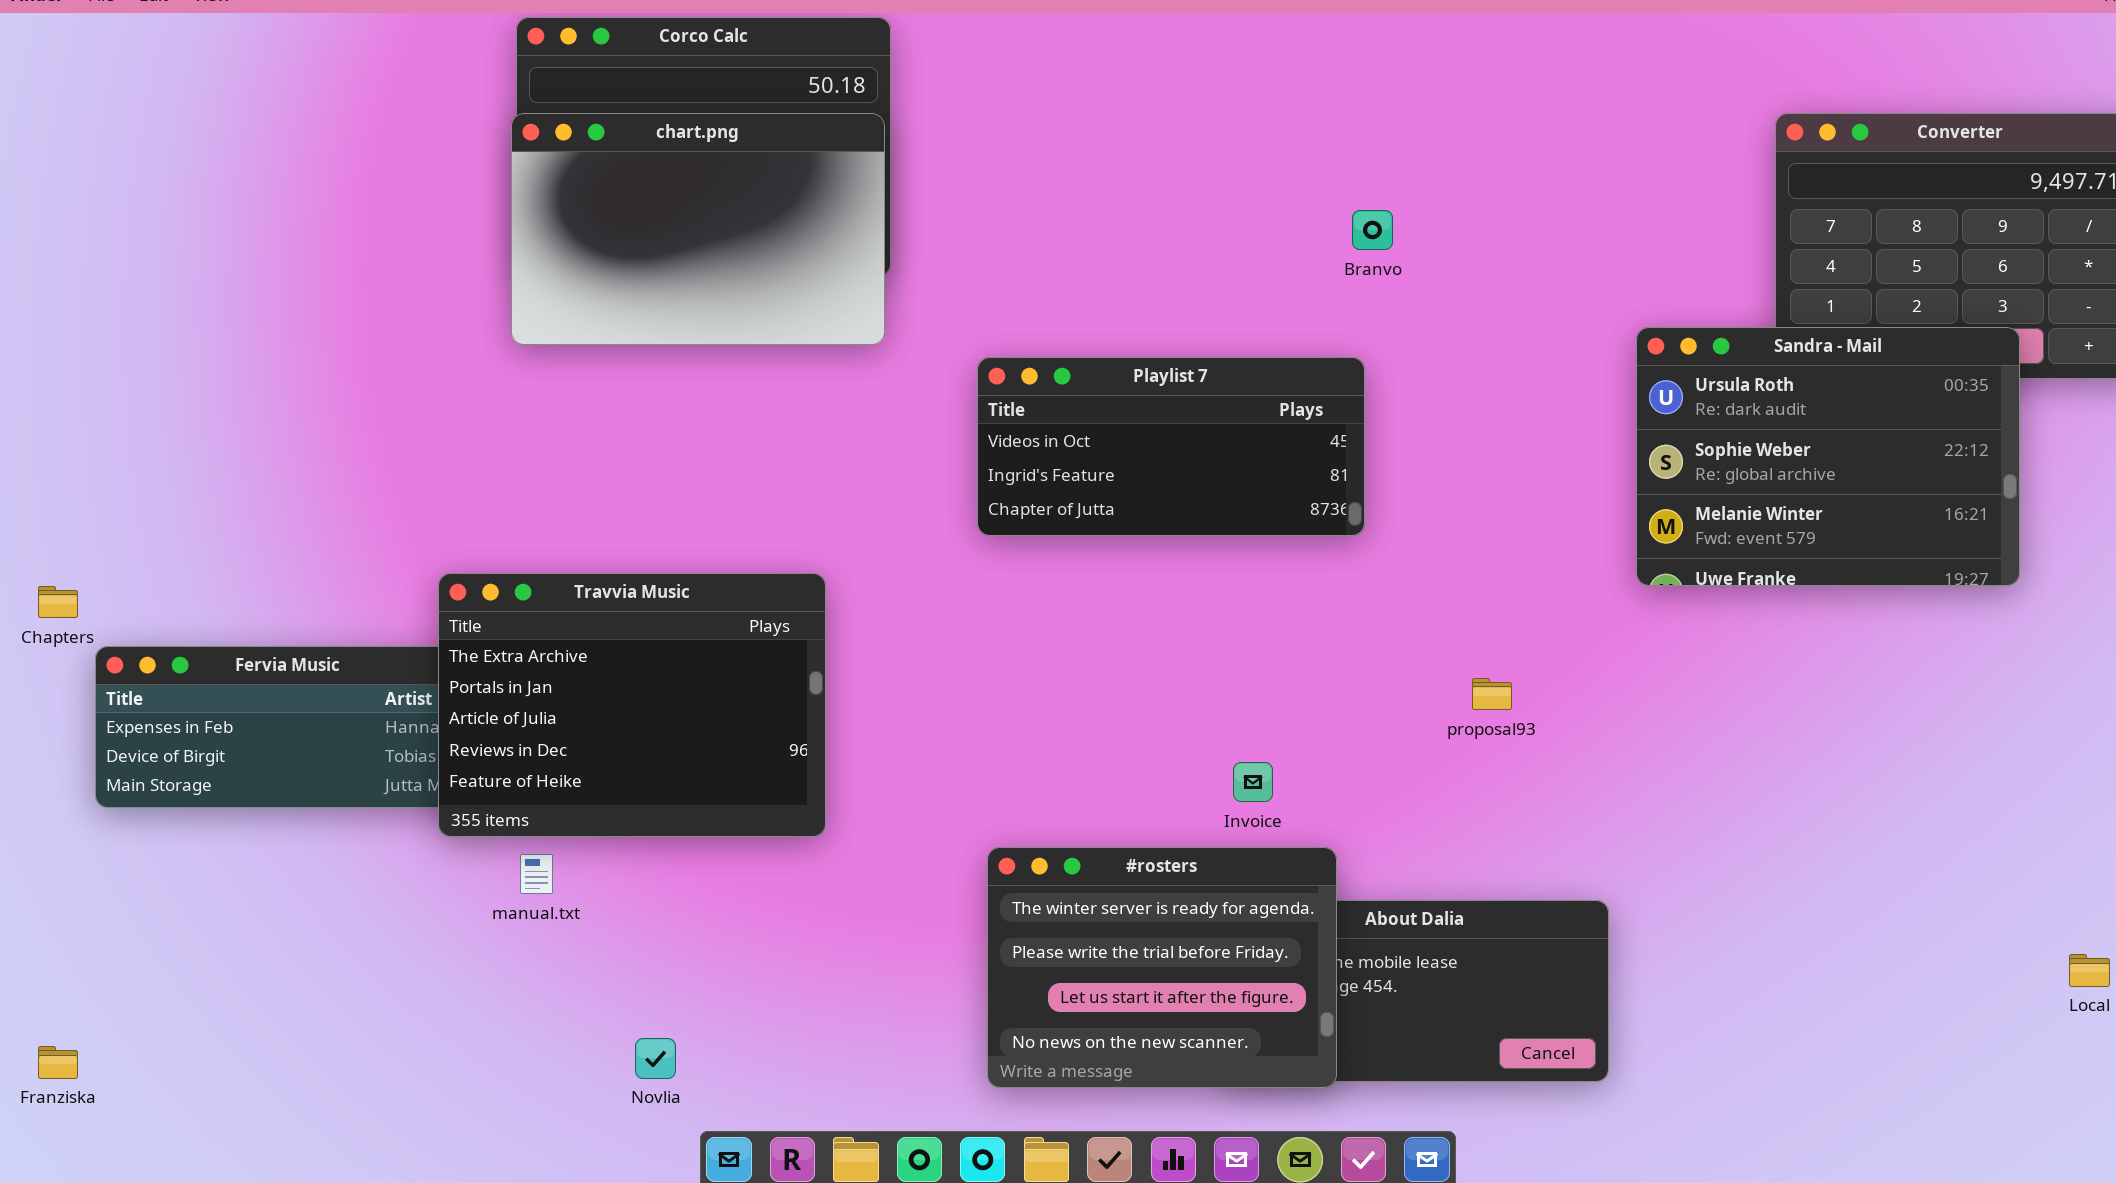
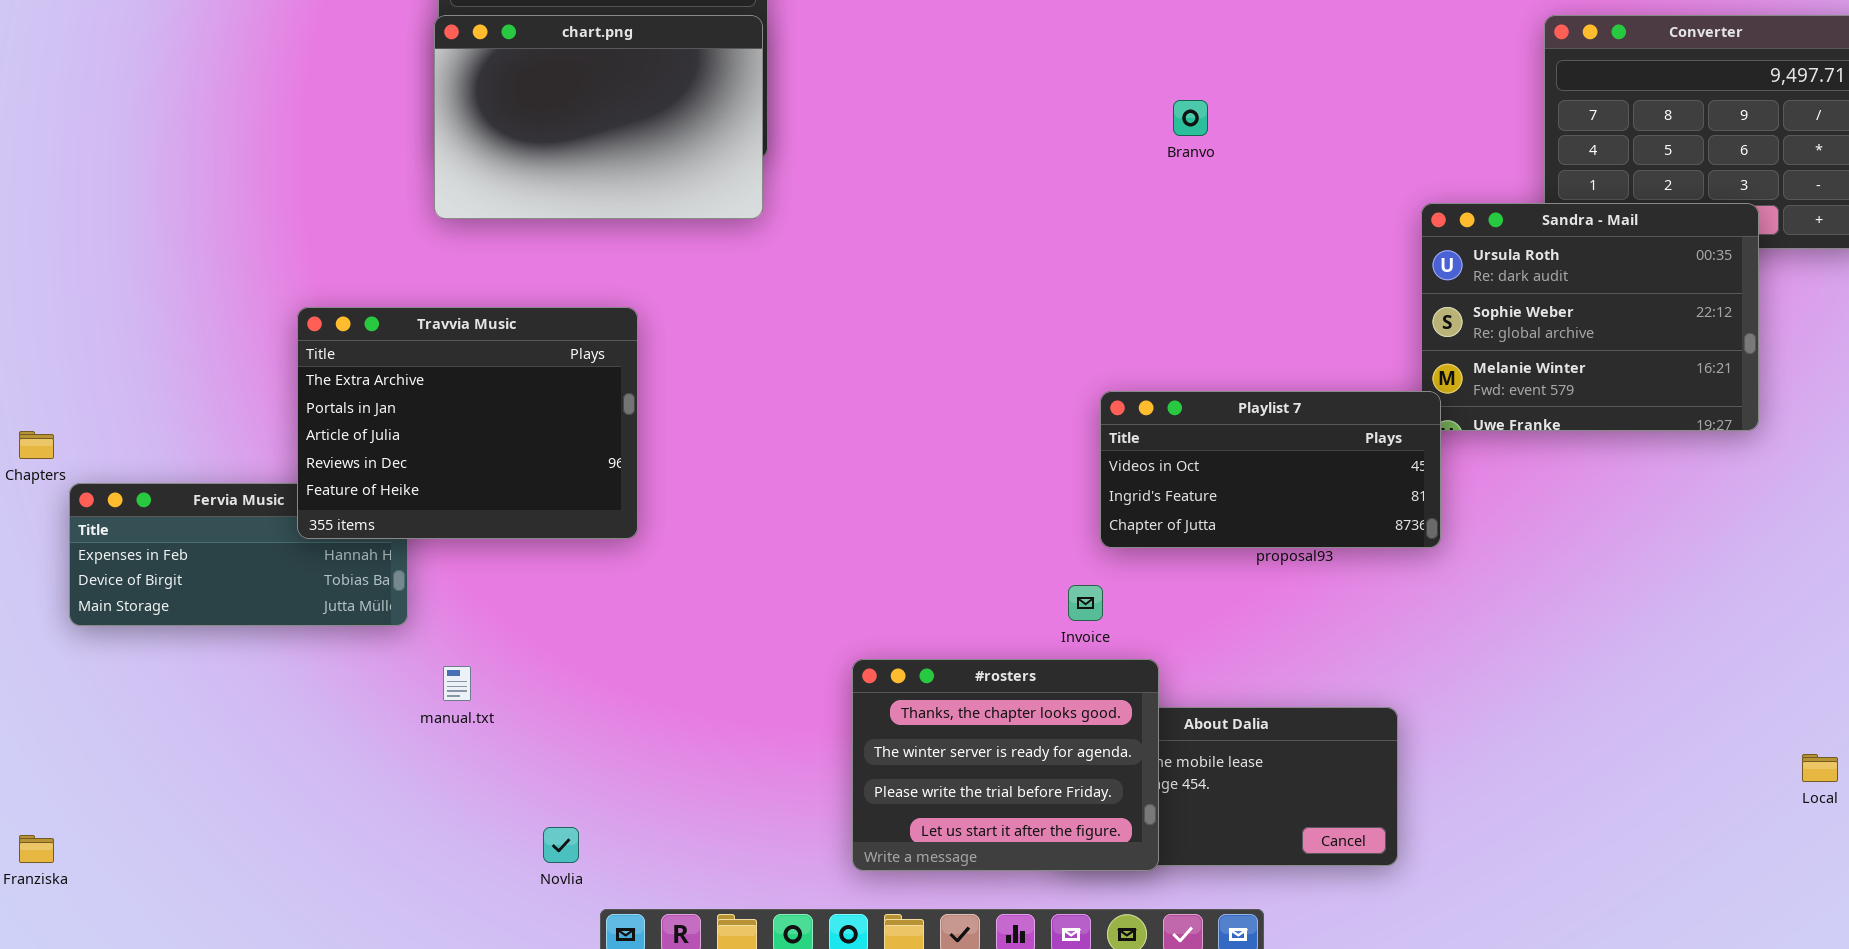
Playlist 7: [977,357,1365,536] -> [1100,391,1441,548], moved
Travvia Music: [438,573,826,837] -> [297,307,638,539], moved
#rosters: [987,847,1337,1088] -> [852,659,1159,871], scrolled up 1 row

